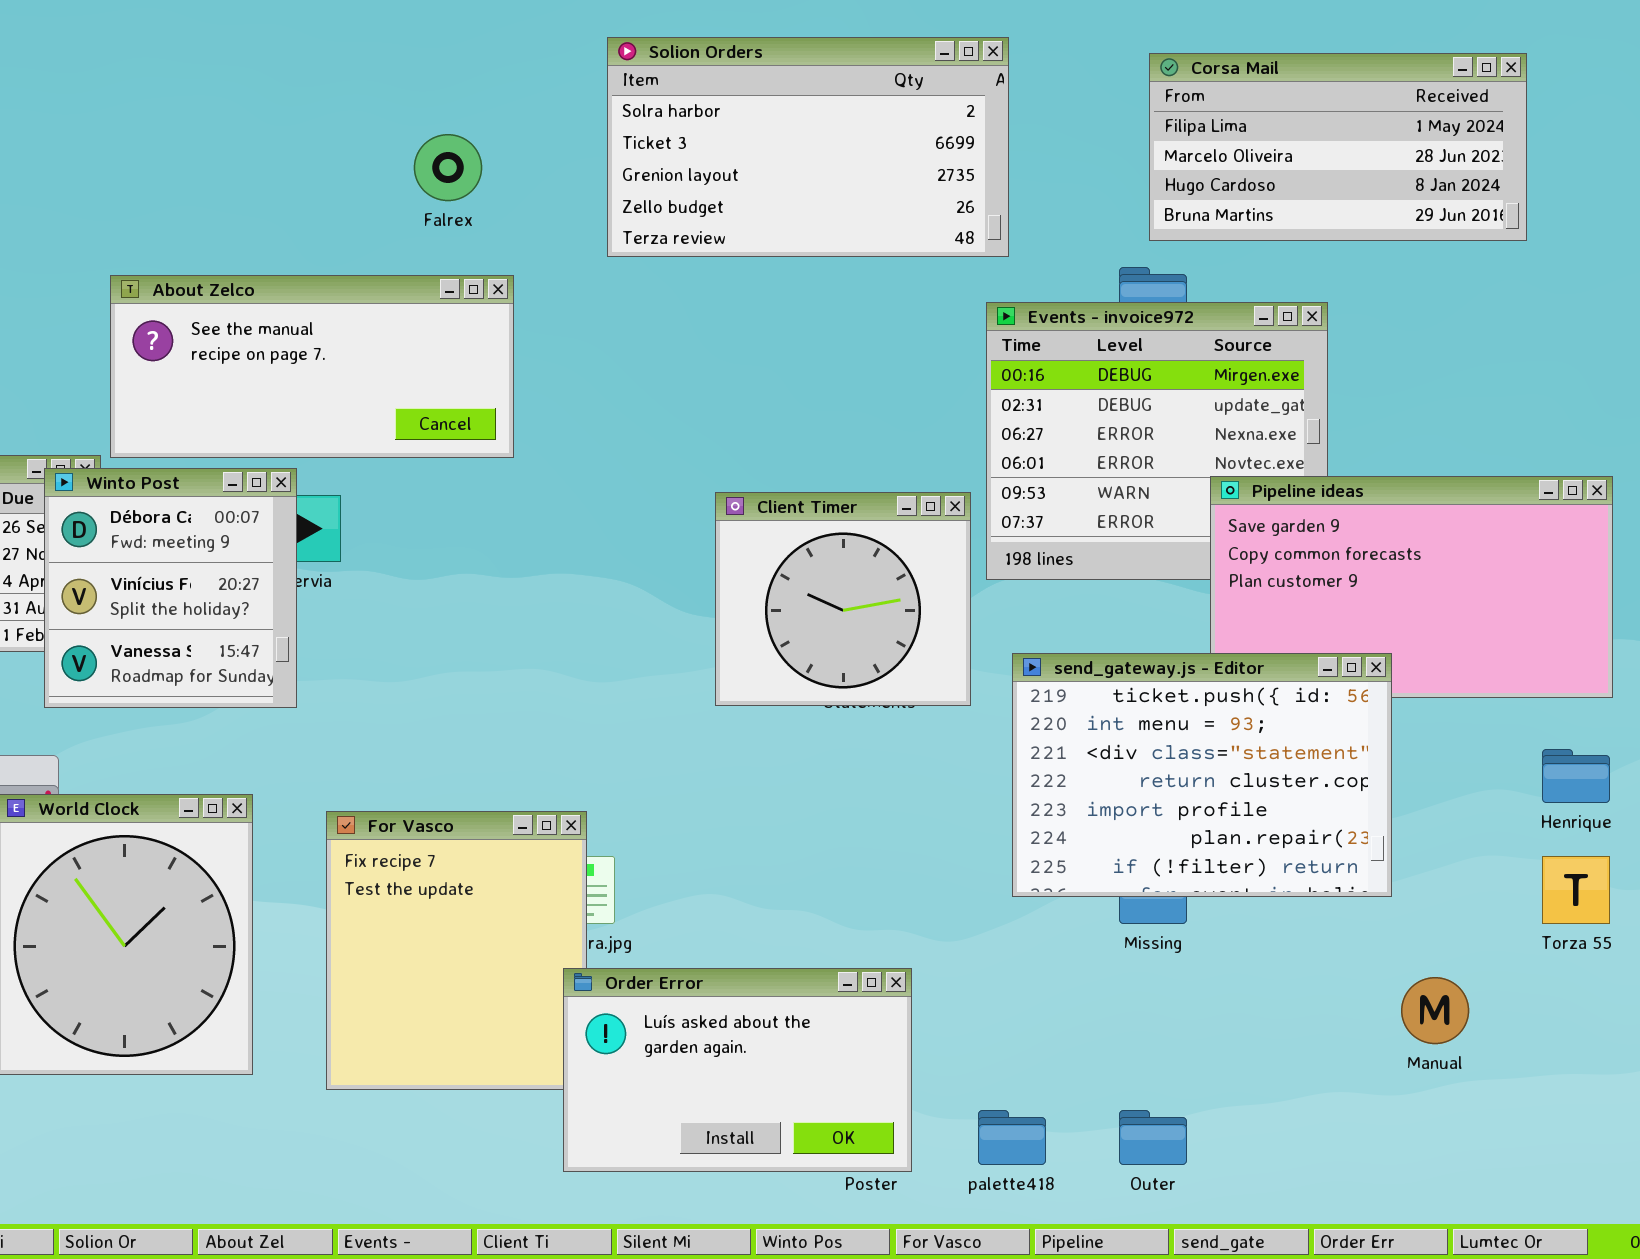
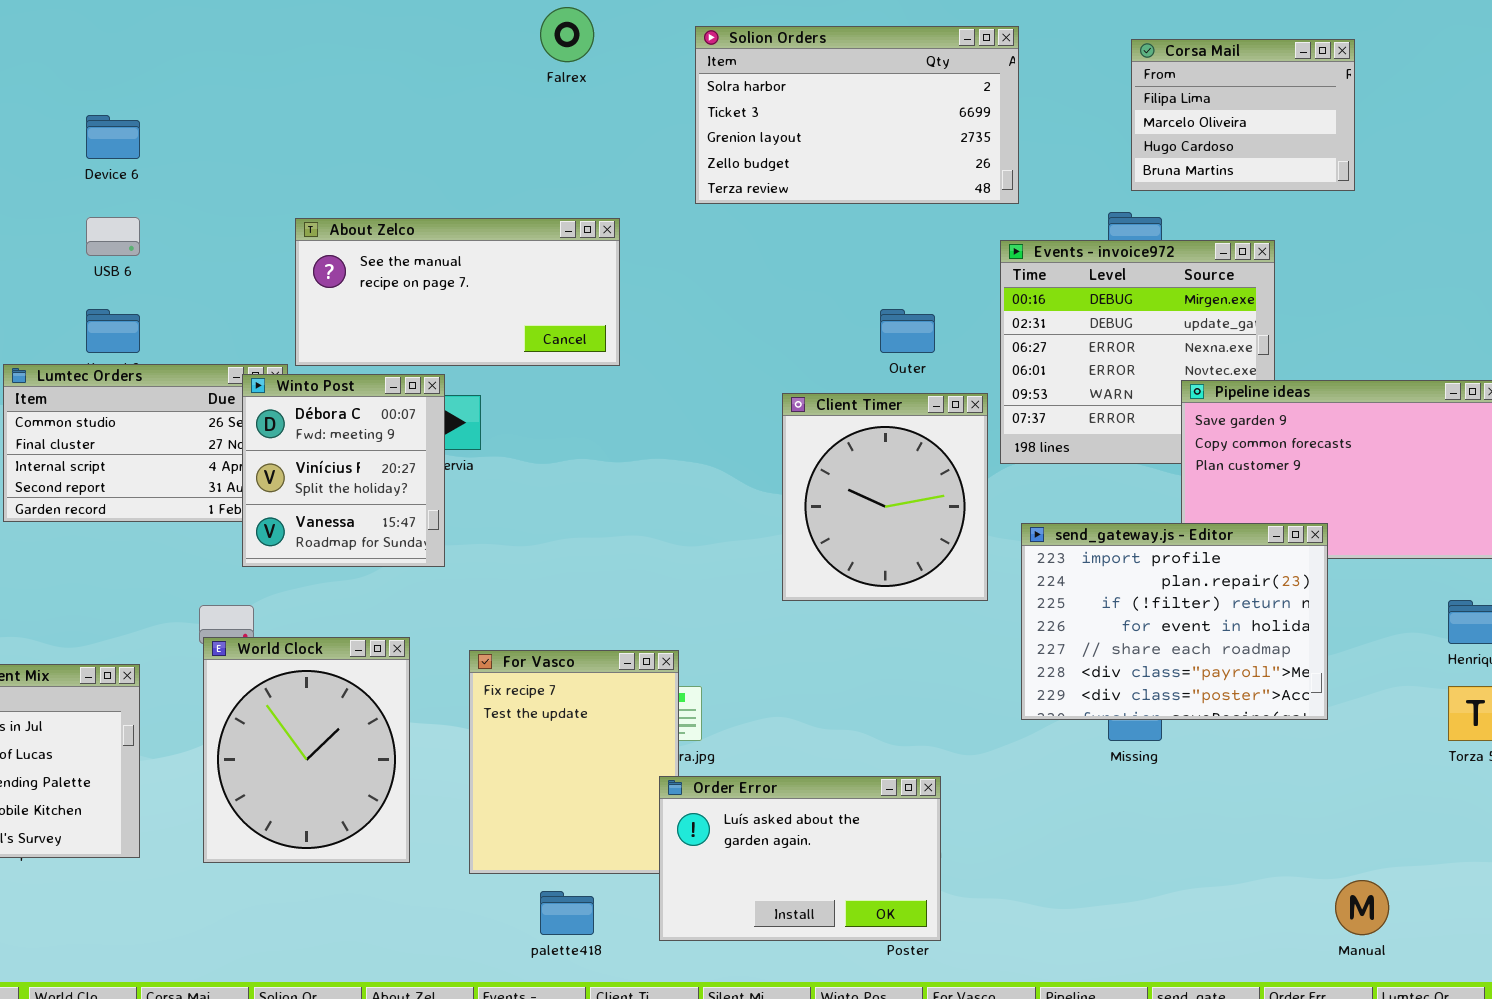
Corsa Mail: [1149,53,1527,241] -> [1131,39,1355,191], resized
Falrex: [414,134,482,201] -> [540,7,594,62], moved
Client Timer: [715,492,971,706] -> [782,393,988,601], resized
send_gateway.js - Editor: [1012,653,1392,897] -> [1021,523,1328,720], scrolled down 4 rows
Manual: [1401,977,1469,1044] -> [1335,880,1389,935], moved
palette418: [978,1110,1046,1165] -> [540,891,594,935], moved
Outer: [1119,1110,1187,1165] -> [880,309,935,353], moved

